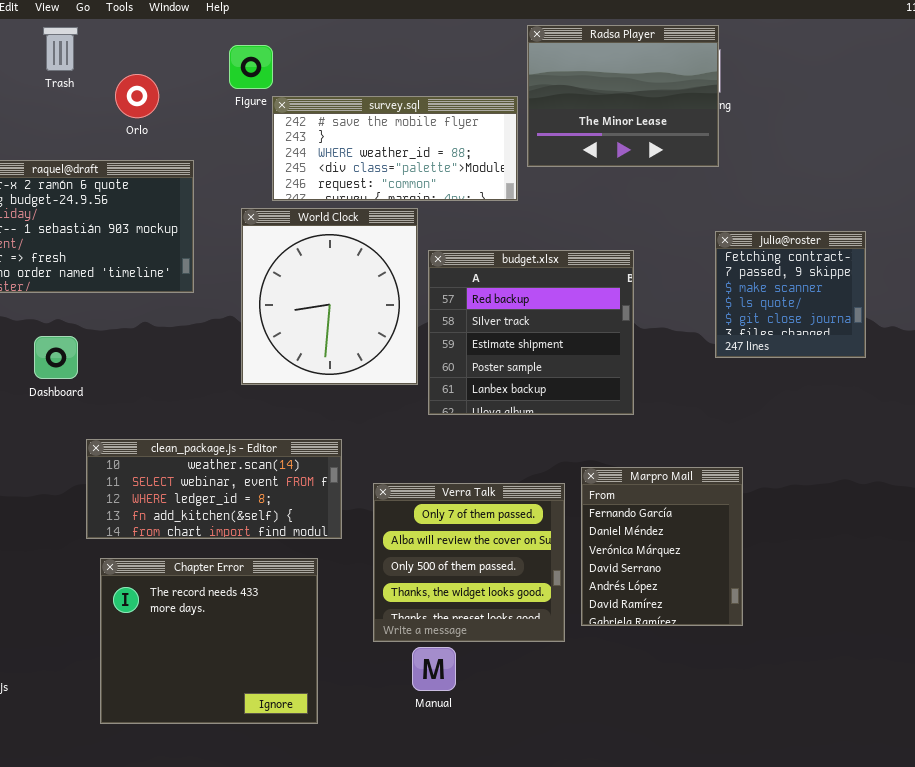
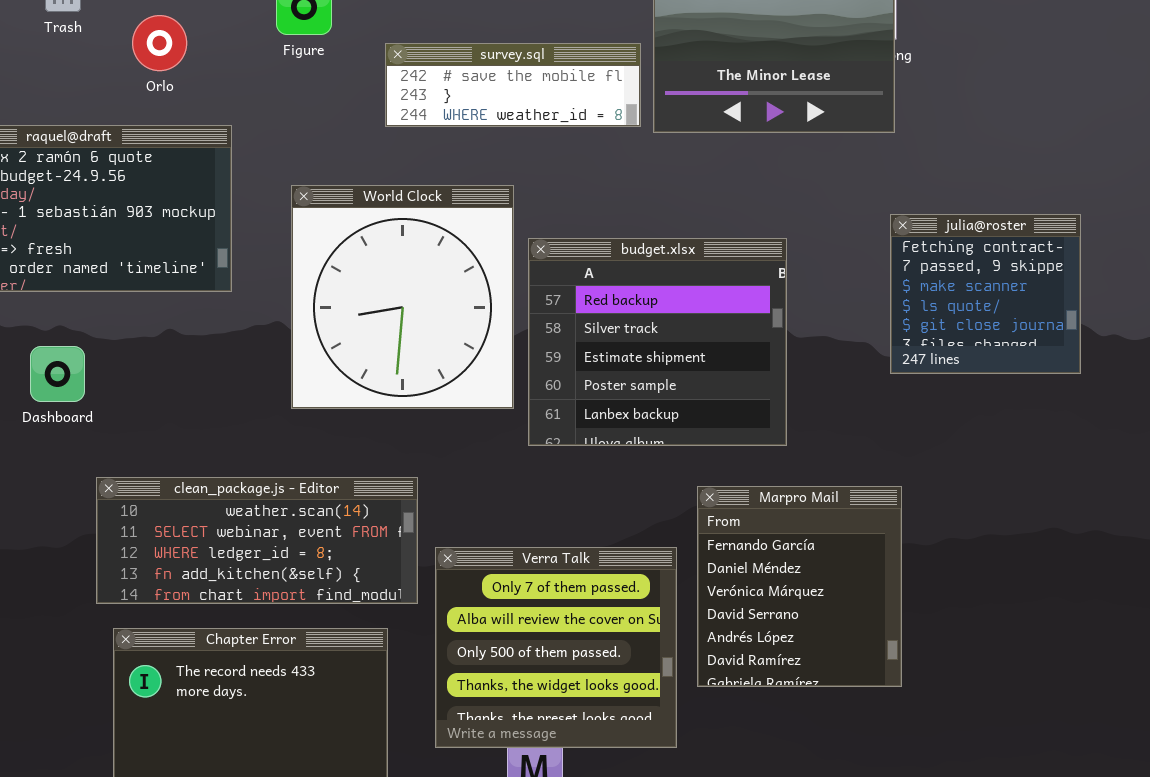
survey.sql: [272,96,518,201] -> [385,43,641,127], resized
Marpro Mail: [581,467,743,626] -> [697,486,902,687], moved
Verra Talk: [373,483,565,642] -> [435,547,677,748], moved

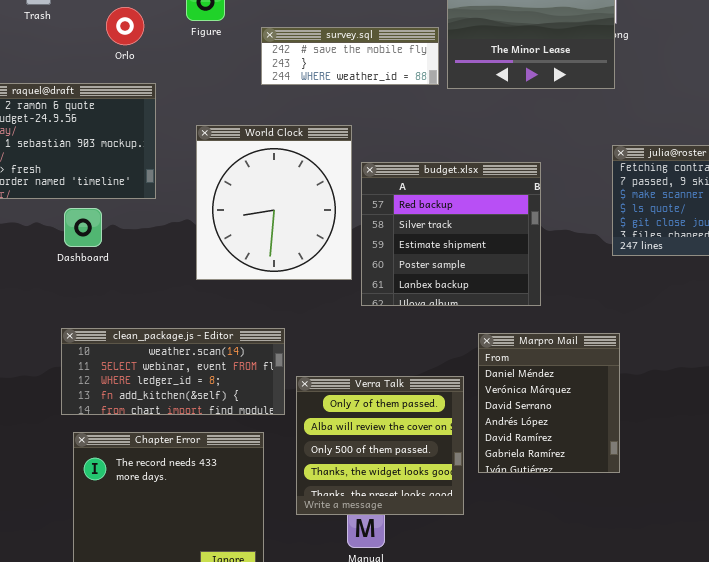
Orlo: [132,15,187,71] -> [106,7,144,45], moved
Dashboard: [30,346,85,402] -> [64,208,102,247], moved
Marpro Mail: [697,486,902,687] -> [478,333,620,473], scrolled down 1 row

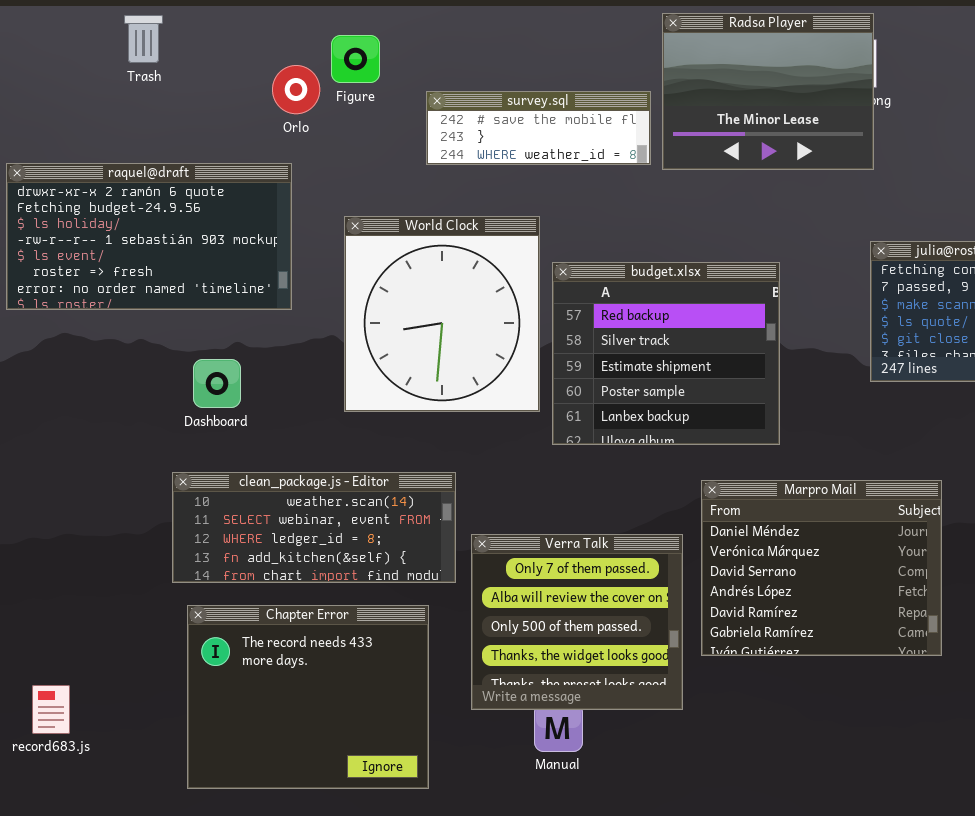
Orlo: [106,7,144,45] -> [272,65,320,114], moved
Dashboard: [64,208,102,247] -> [193,359,241,408], moved
Marpro Mail: [478,333,620,473] -> [701,480,942,656], resized

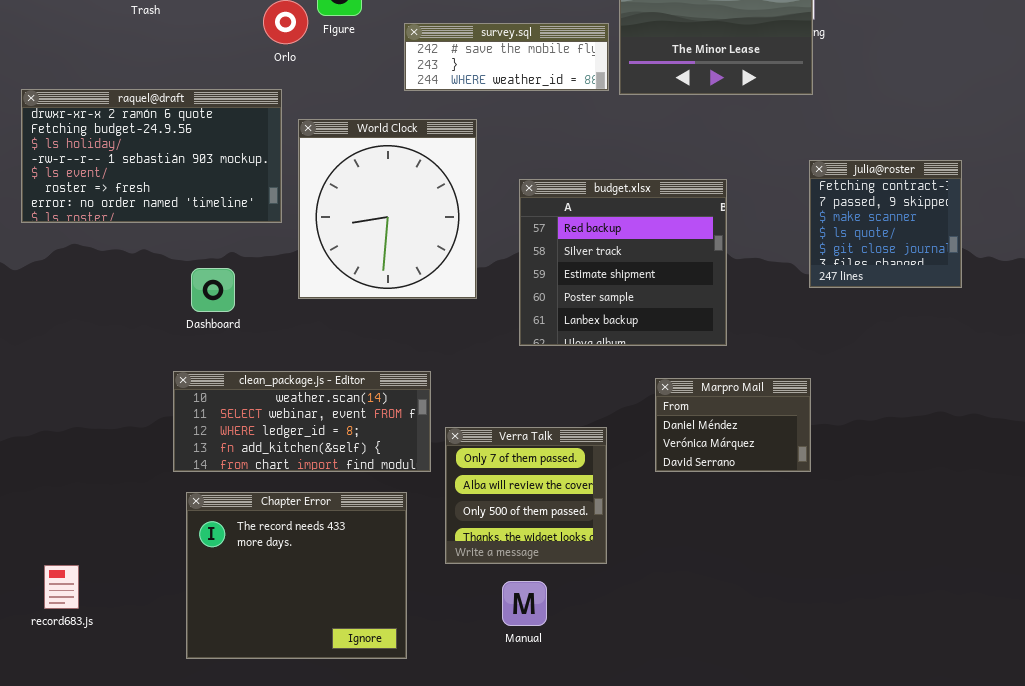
World Clock: [344,216,540,412] -> [298,119,477,299], moved
Marpro Mail: [701,480,942,656] -> [655,378,811,472], resized
Verra Talk: [471,534,683,710] -> [445,427,607,564], resized

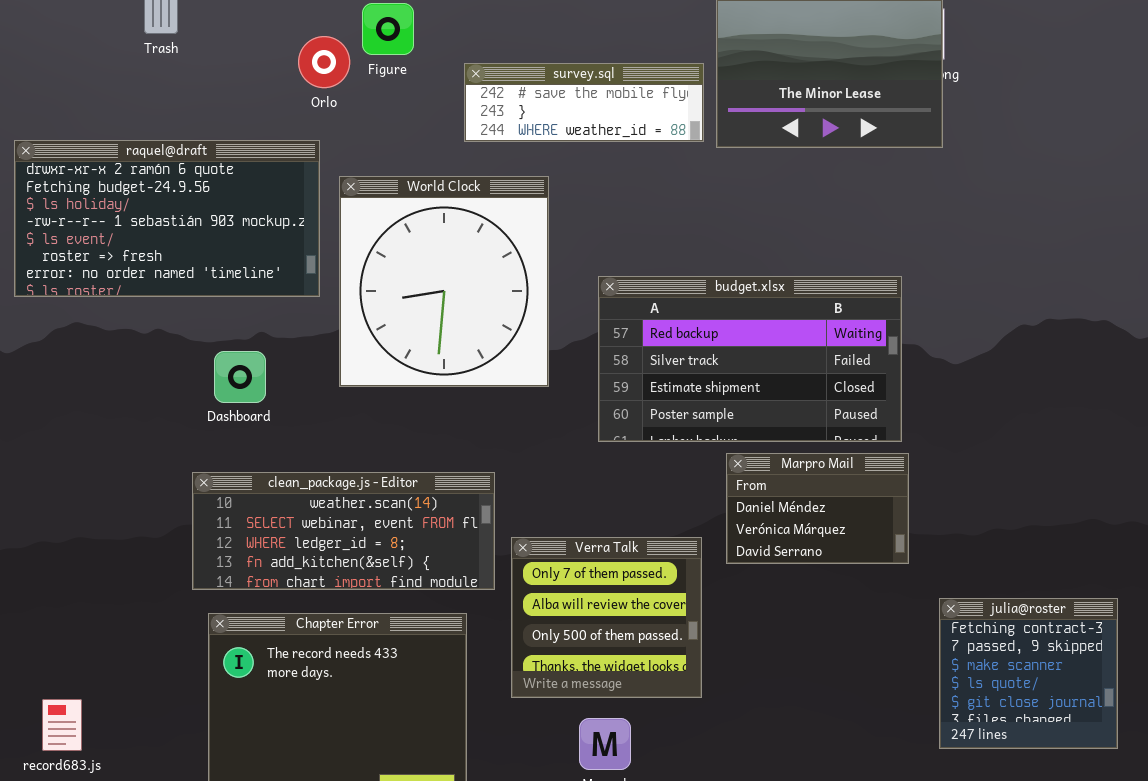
julia@roster: [809,160,962,288] -> [939,598,1118,749], moved
budget.xlsx: [519,179,727,346] -> [598,276,902,442], resized
Marpro Mail: [655,378,811,472] -> [726,453,909,564], moved

